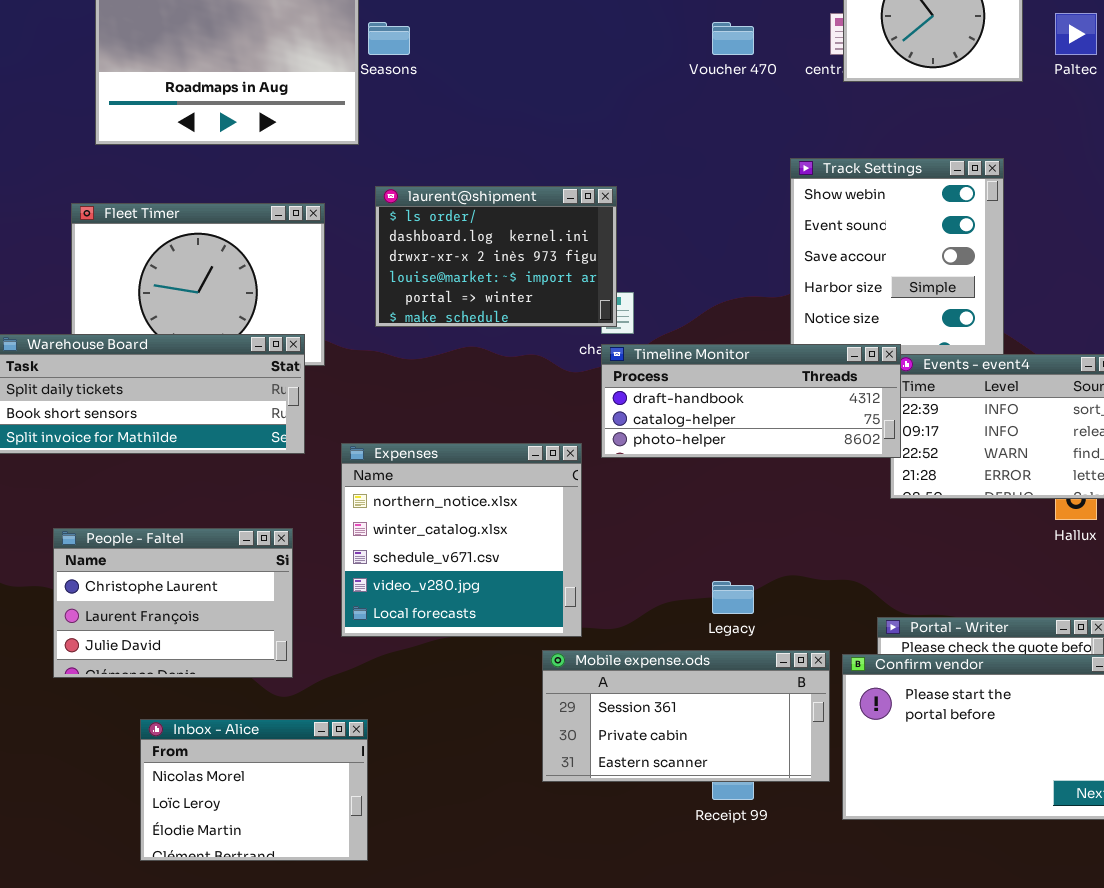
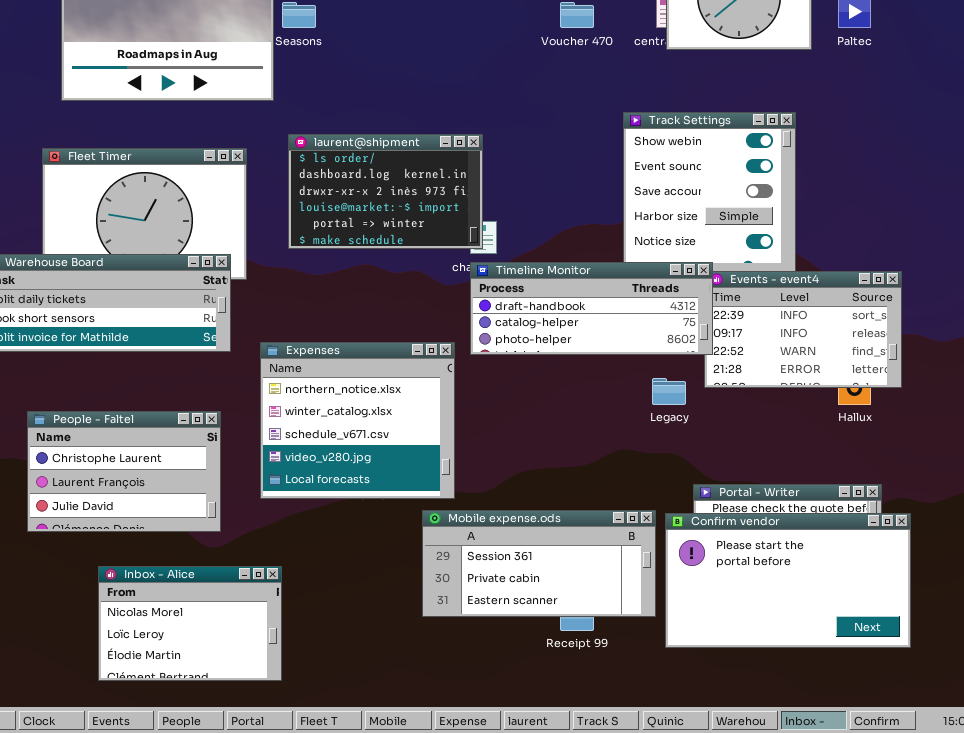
Legacy: [712,581,754,614] -> [652,378,686,405], moved

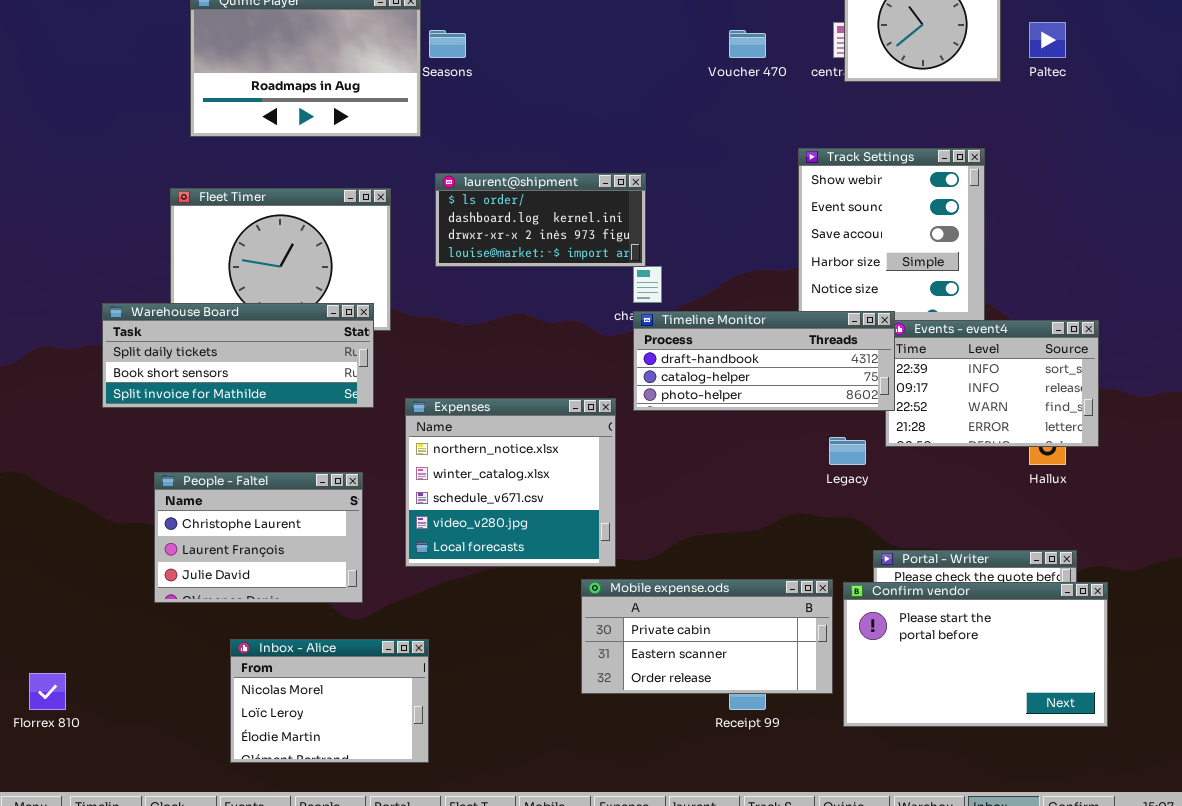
laurent@shipment: [288,134,483,249] -> [435,173,646,267], resized
Mobile expense.ods: [422,510,656,617] -> [581,579,833,694], scrolled down 1 row

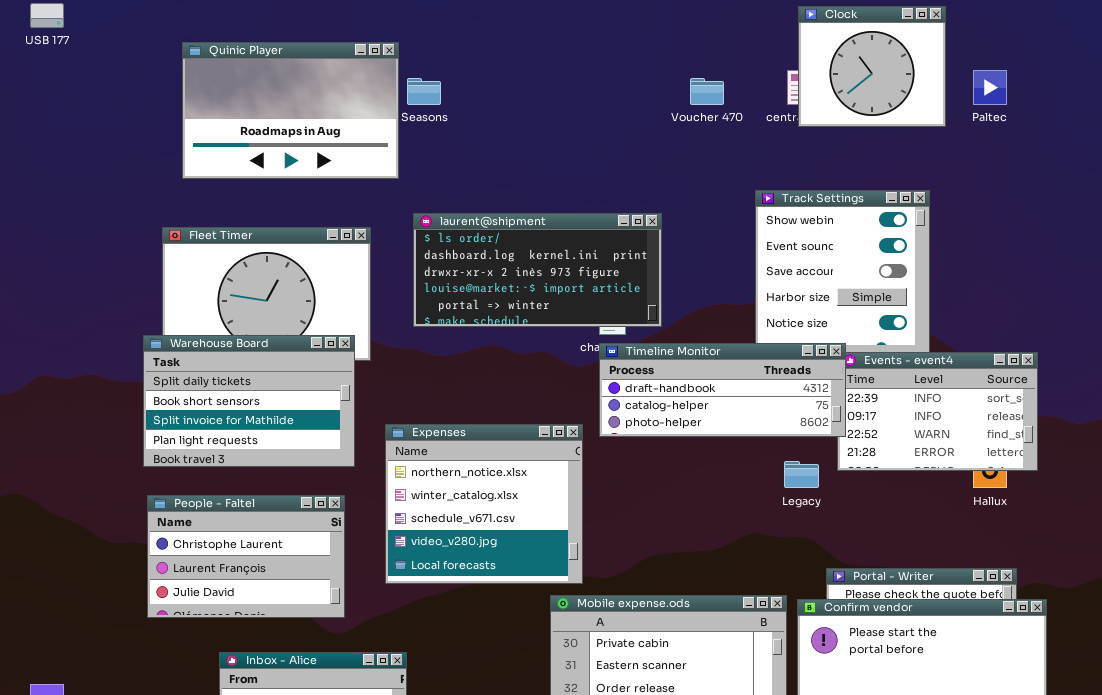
laurent@shipment: [435,173,646,267] -> [413,213,662,327], resized
Warehouse Board: [102,303,374,408] -> [143,335,355,467], resized

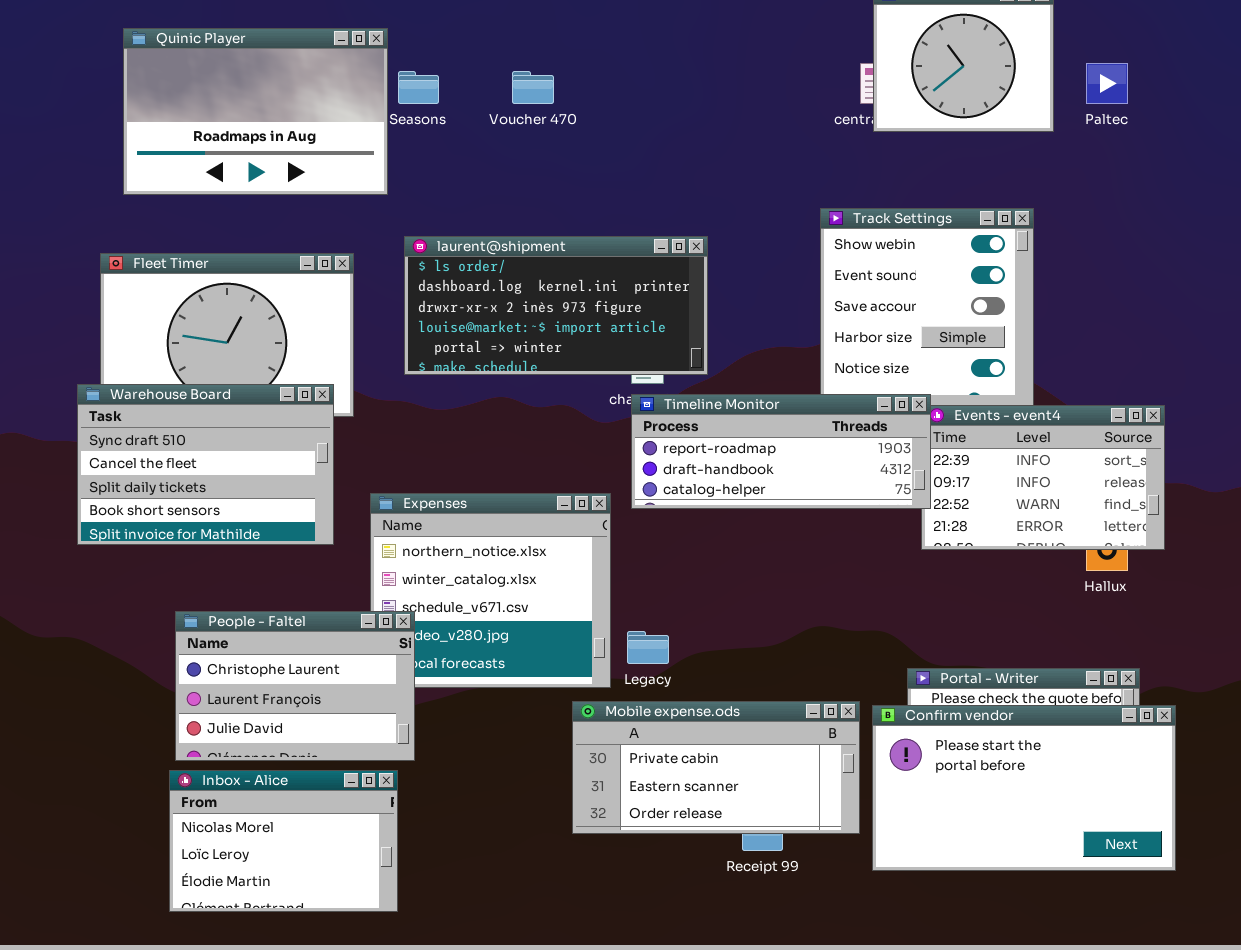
Voucher 470: [690,78,724,105] -> [512,71,554,104], moved
Warehouse Board: [143,335,355,467] -> [77,384,334,545], scrolled up 2 rows
Timeline Monitor: [599,343,846,437] -> [631,394,931,509], scrolled up 1 row
Legacy: [784,461,819,488] -> [627,631,669,664], moved
People - Faltel: [147,495,345,618] -> [175,611,415,761], moved

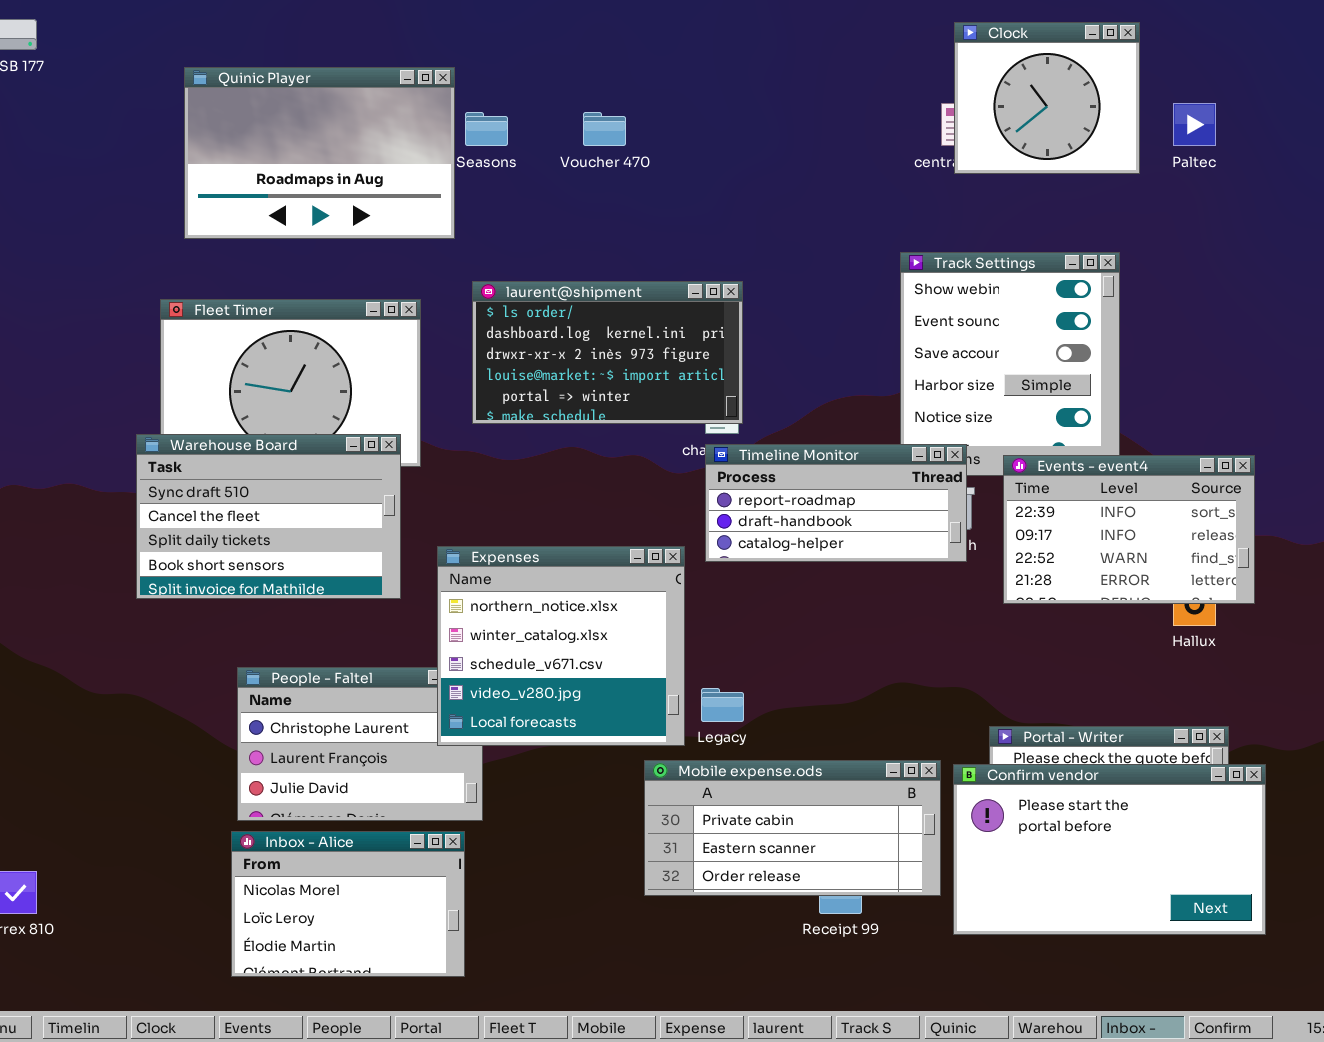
laurent@shipment: [404,236,708,375] -> [472,281,743,424], resized
Timeline Monitor: [631,394,931,509] -> [705,444,967,562], resized
Expenses: [370,493,611,688] -> [437,546,685,746], raised

